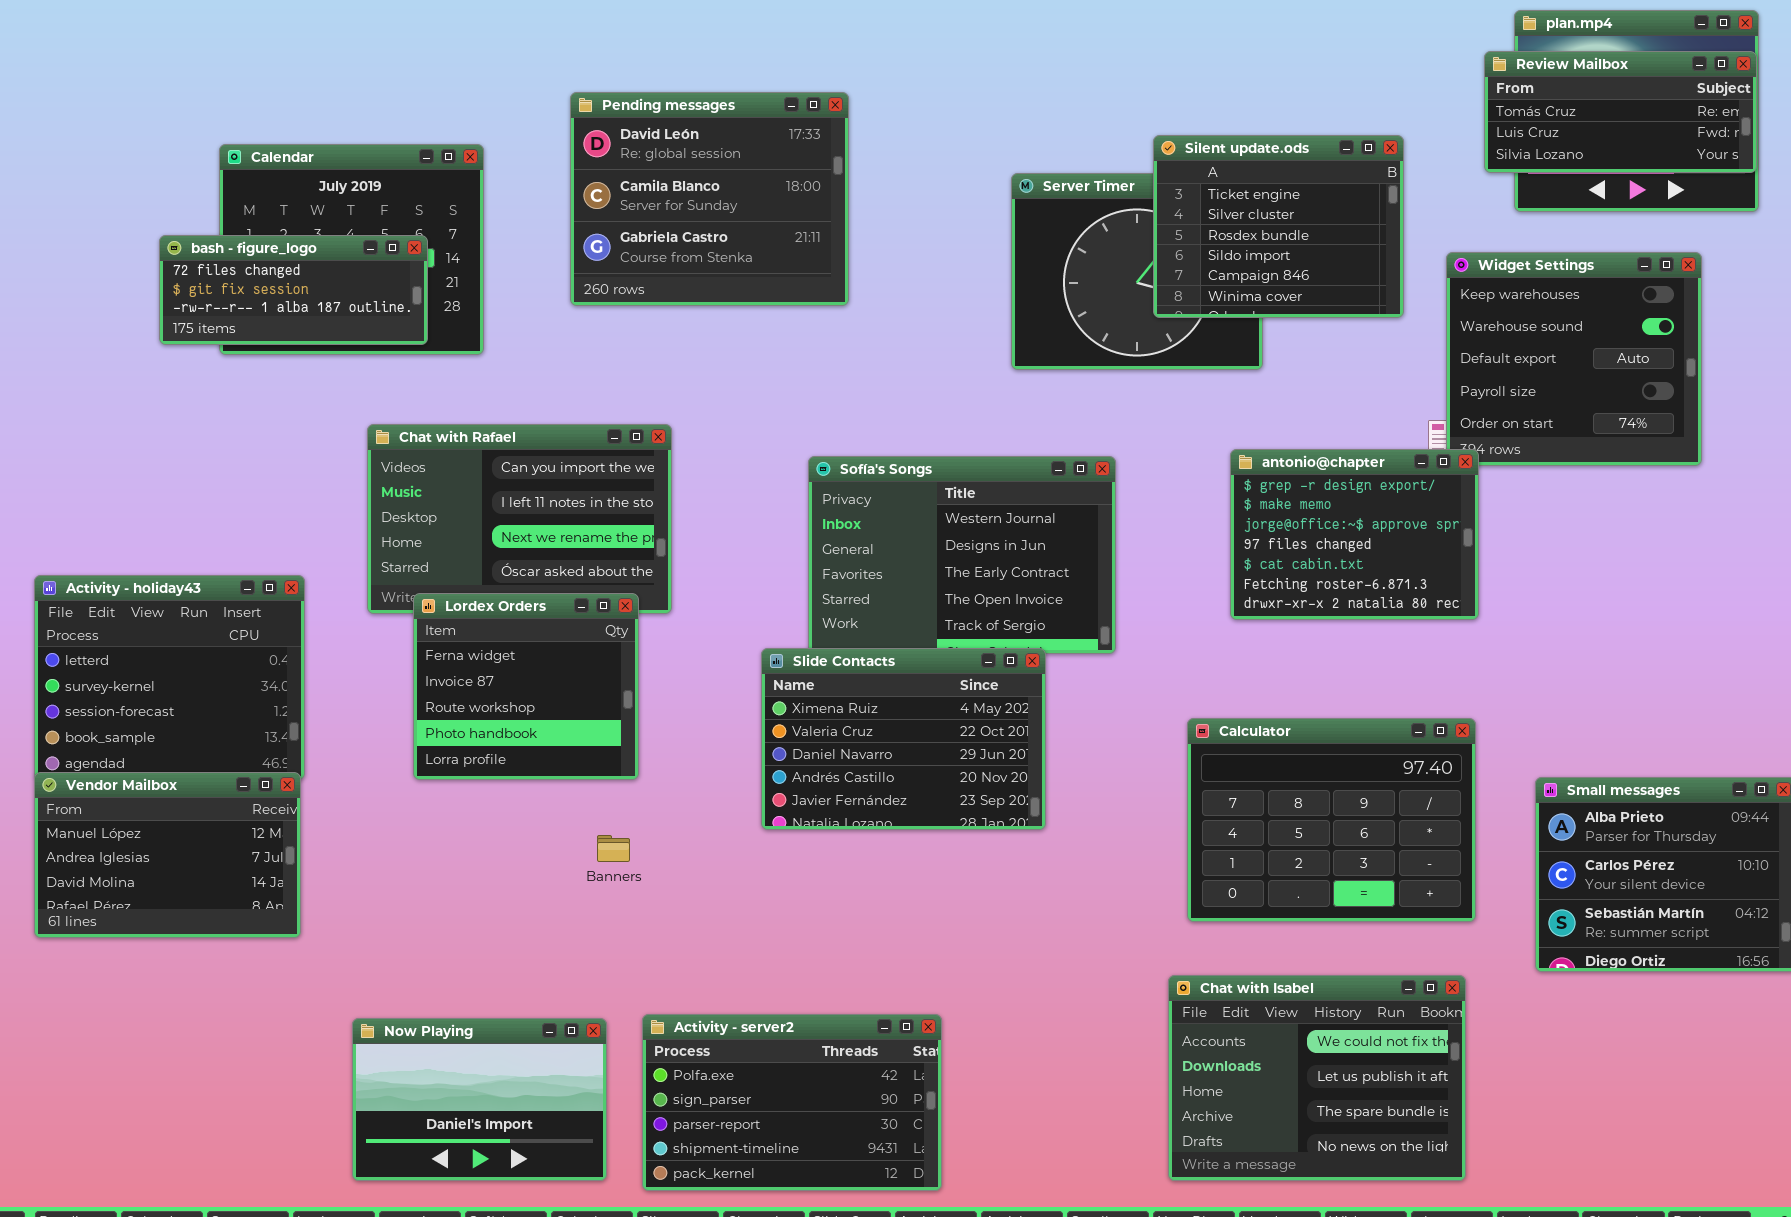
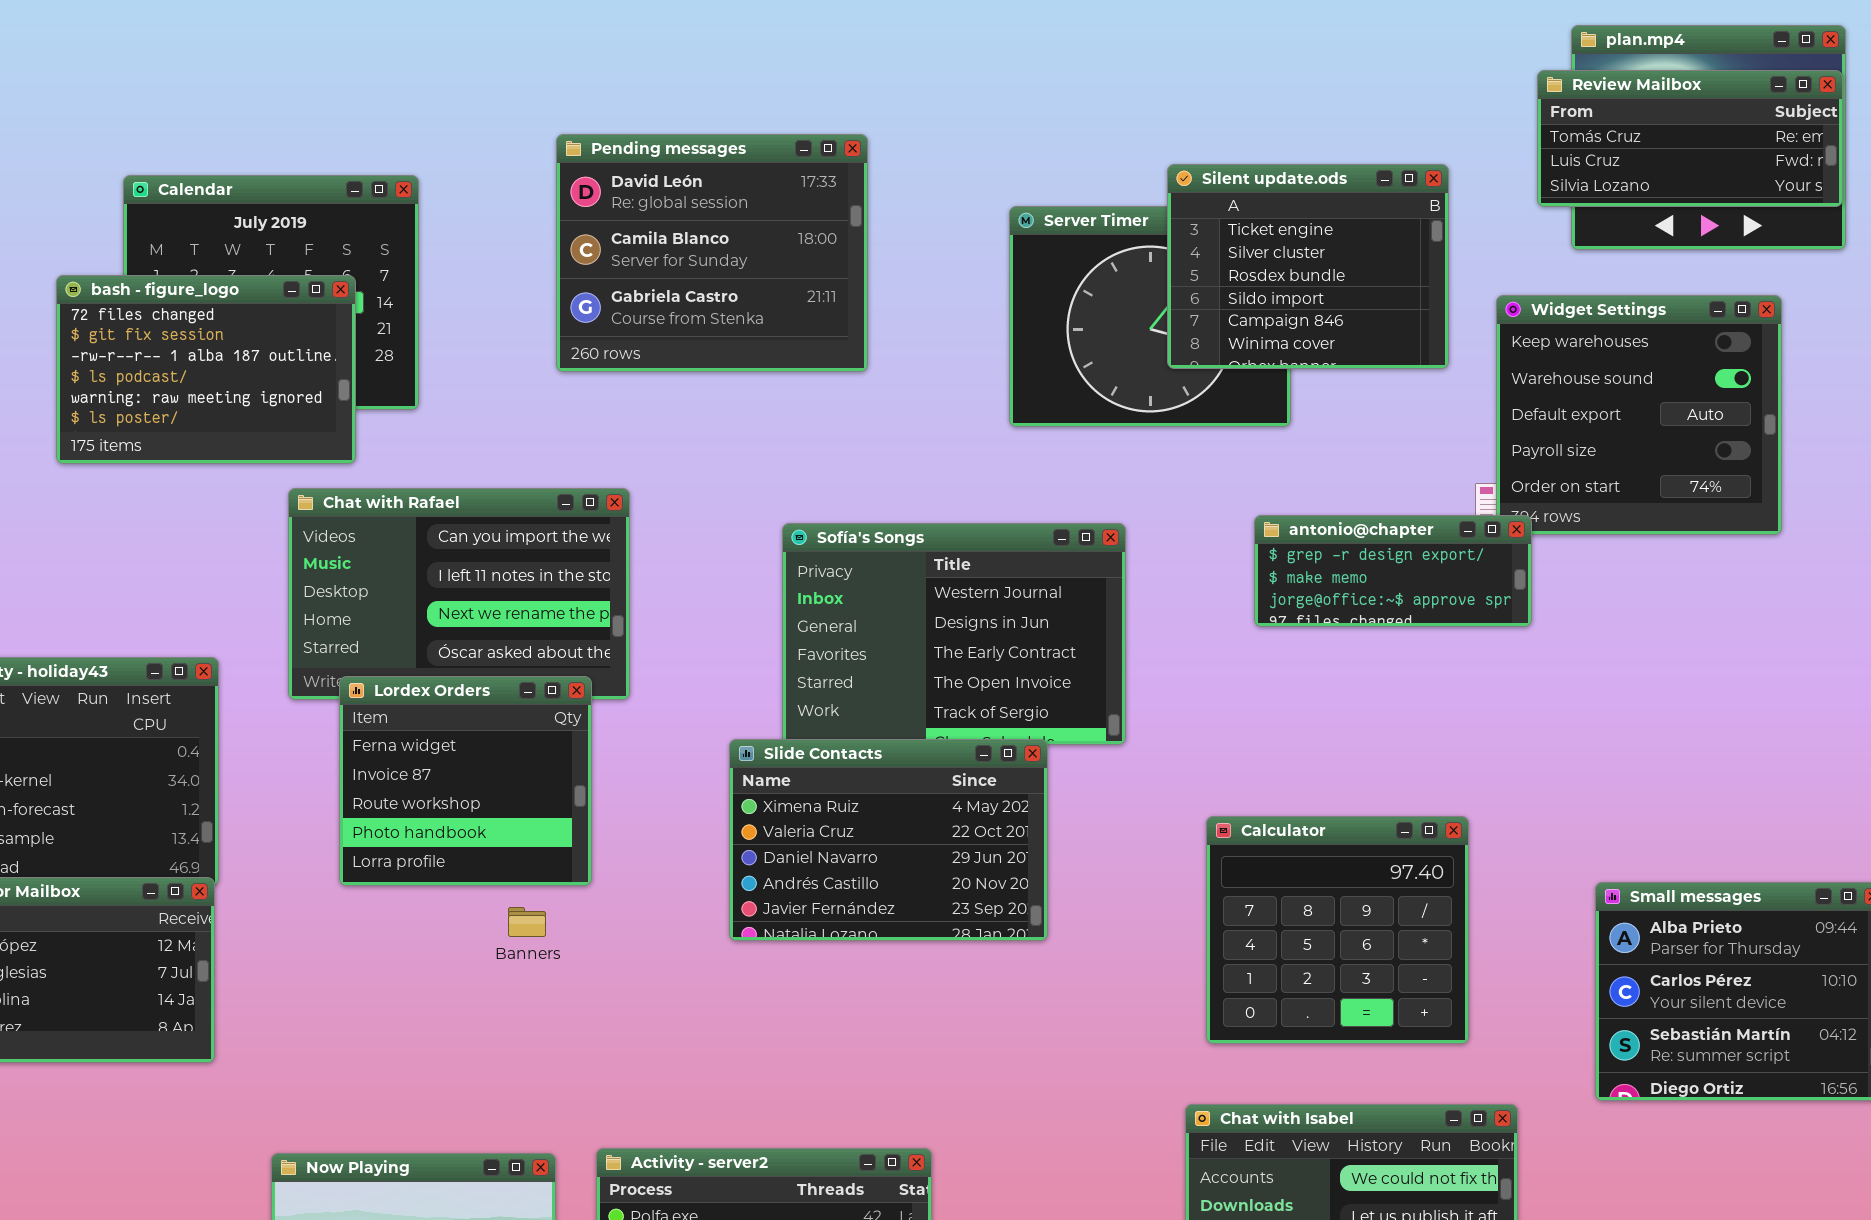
Pending messages: [570,92,849,306] -> [556,134,868,372], moved
bash - figure_logo: [159,235,428,345] -> [56,275,356,464], resized
antonio@chapter: [1230,449,1479,620] -> [1254,515,1532,627], resized
Calculator: [1187,718,1476,922] -> [1206,816,1469,1044], resized
Banners: [597,835,630,862] -> [508,907,546,937], moved

